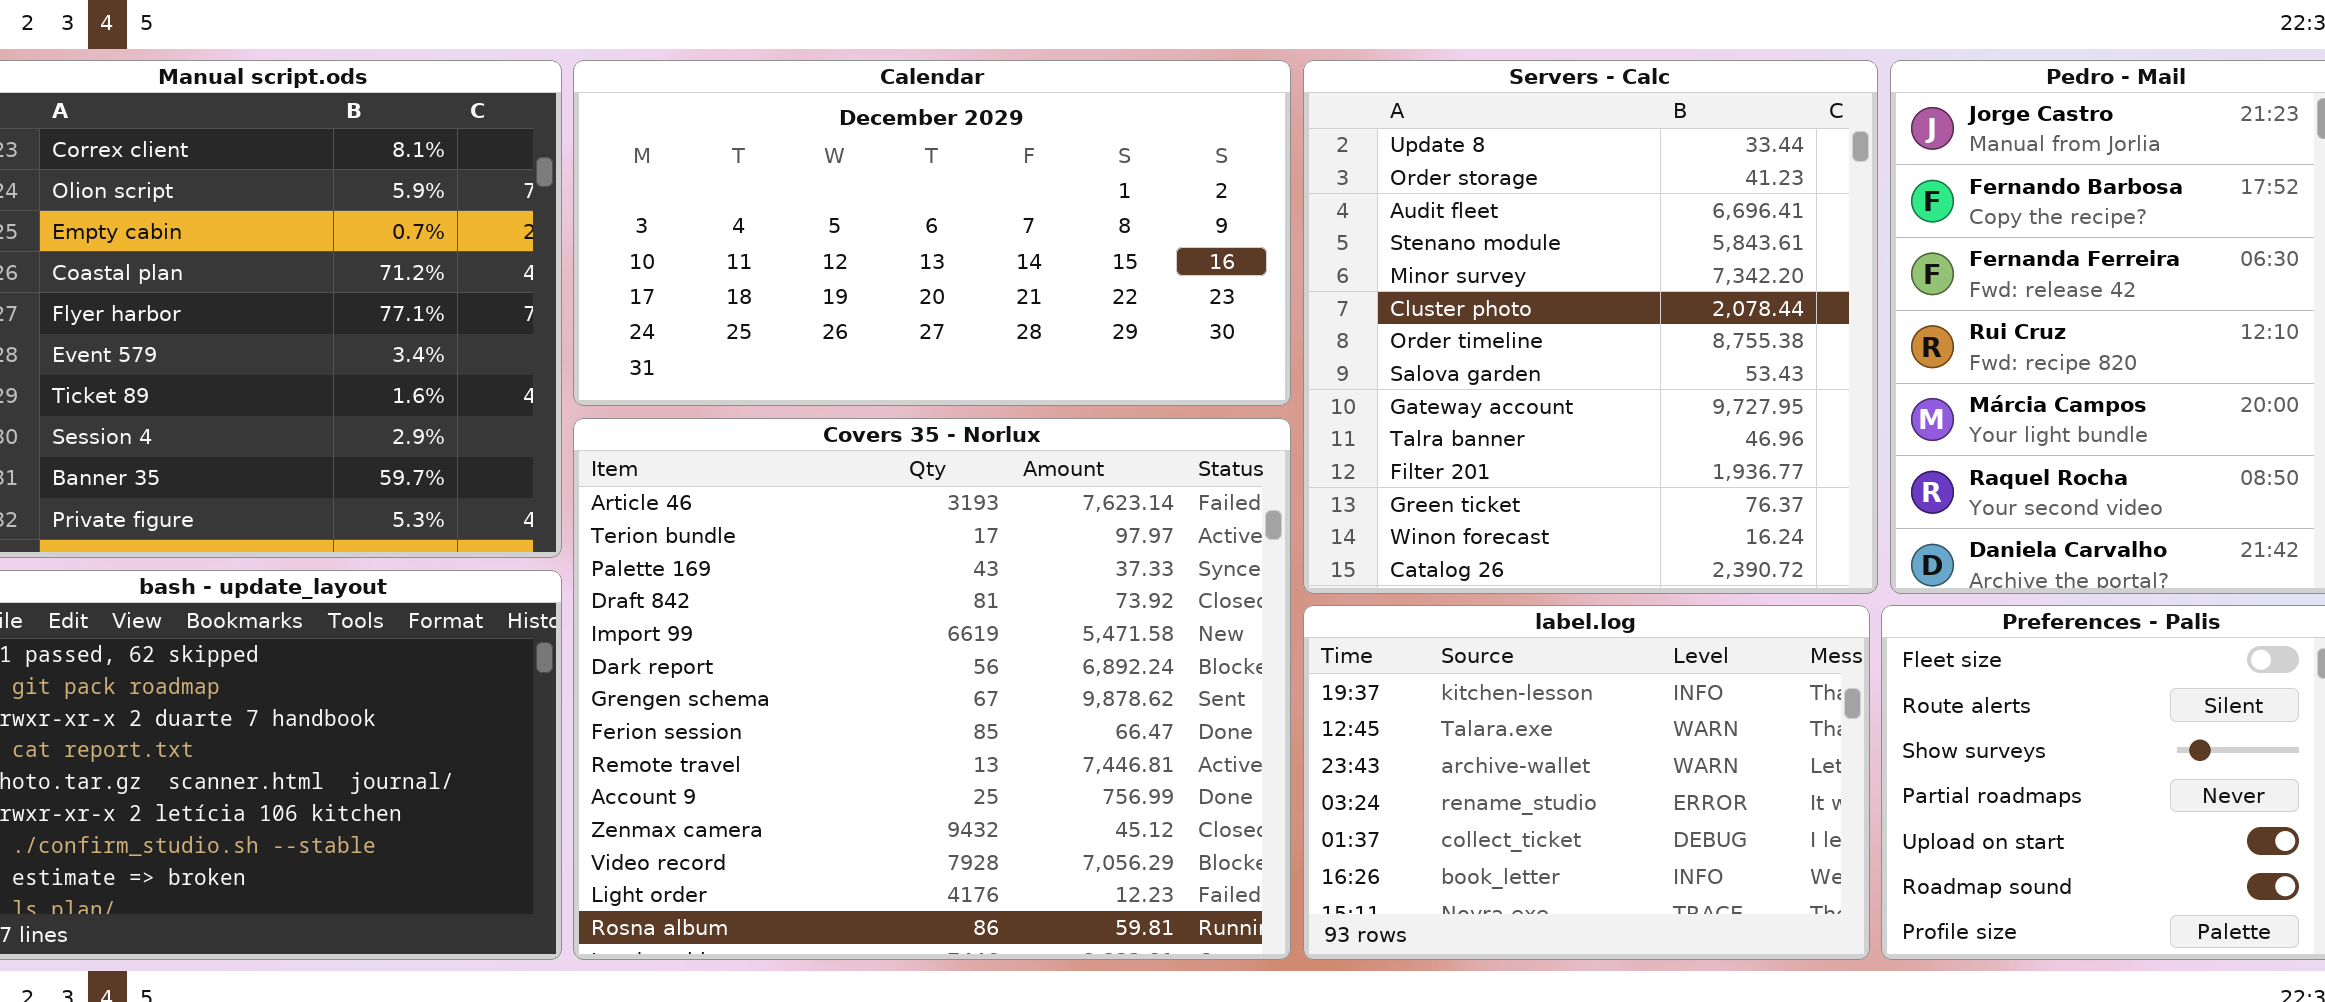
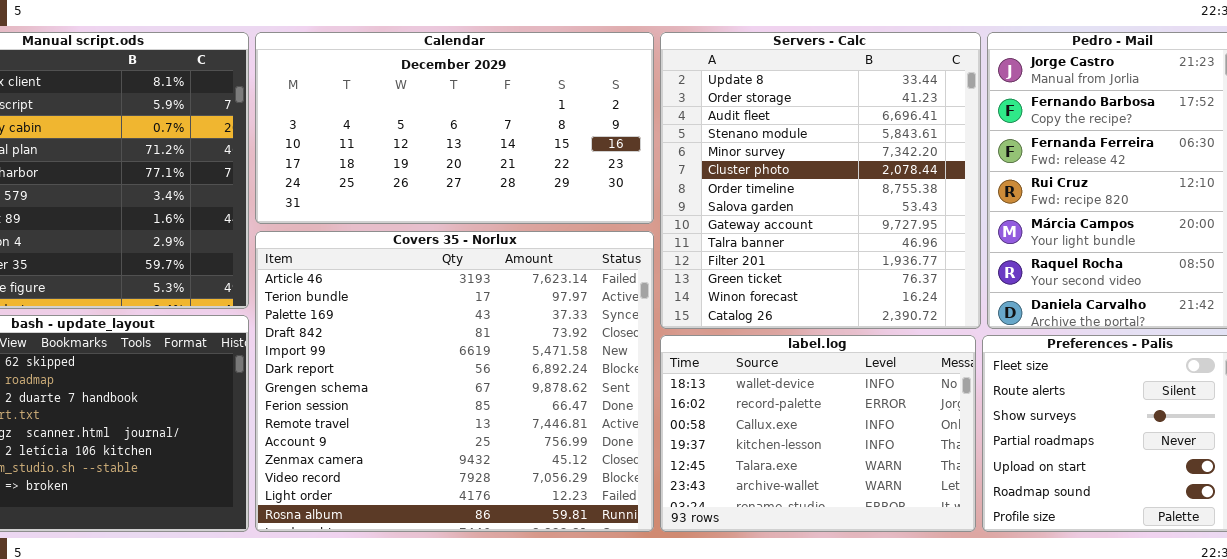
label.log: [1303,605,1870,960] -> [660,335,976,532], scrolled up 3 rows

